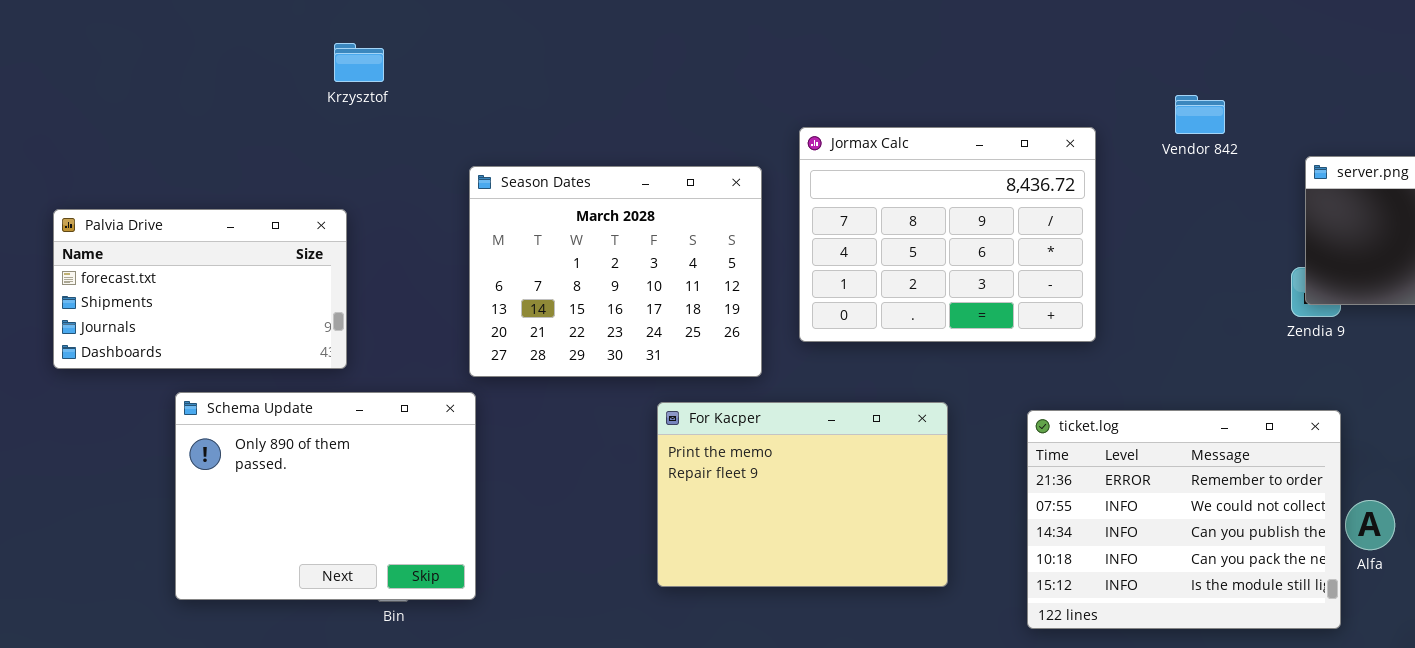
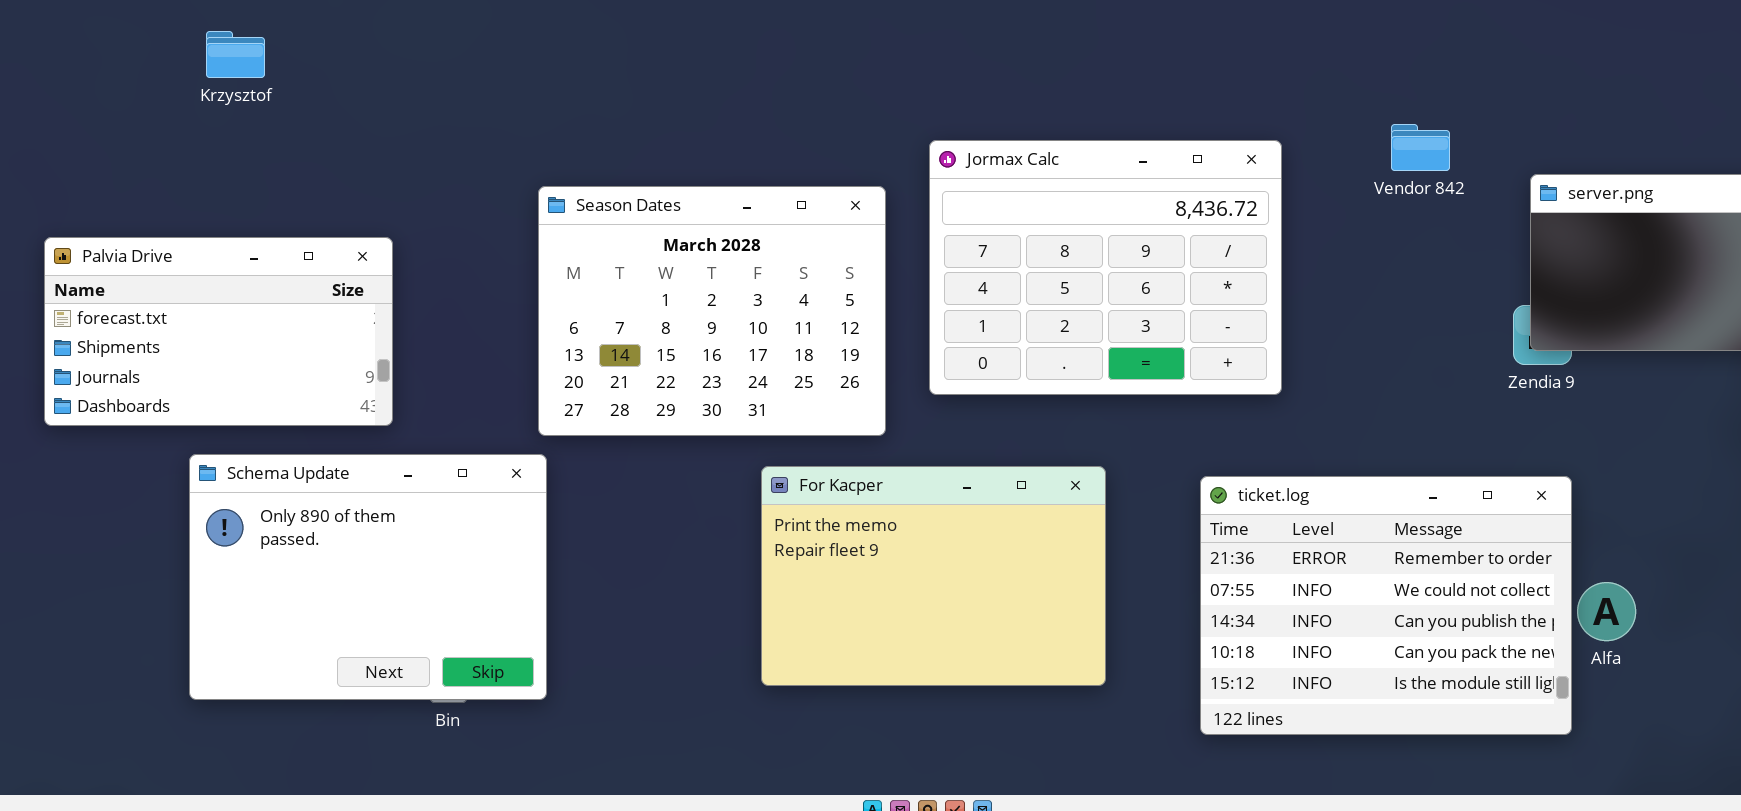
Krzysztof: [334,43,384,82] -> [206,31,265,78], moved
Vendor 842: [1175,95,1225,134] -> [1391,124,1450,171], moved

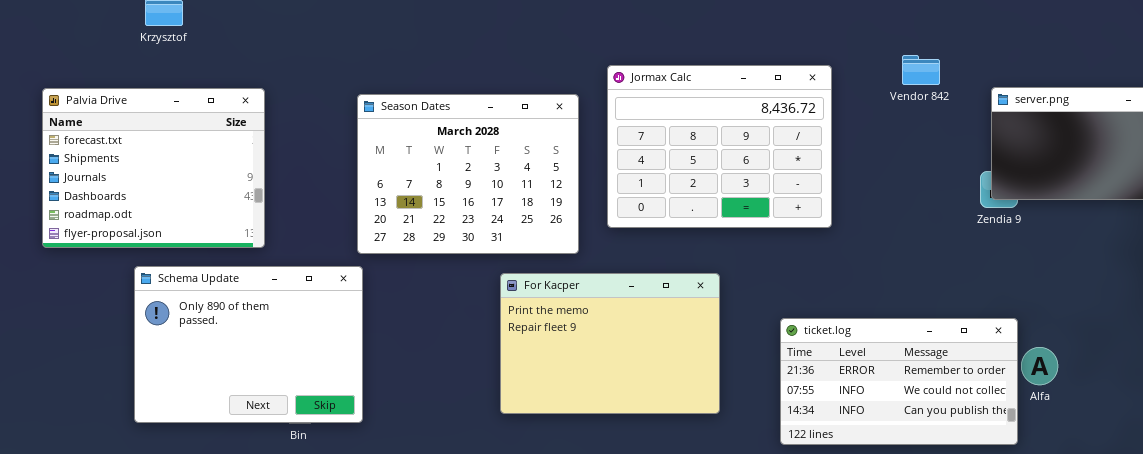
Palvia Drive: [44,237,393,426] -> [42,88,265,248], resized
ticket.log: [1200,476,1572,735] -> [780,318,1018,445], resized

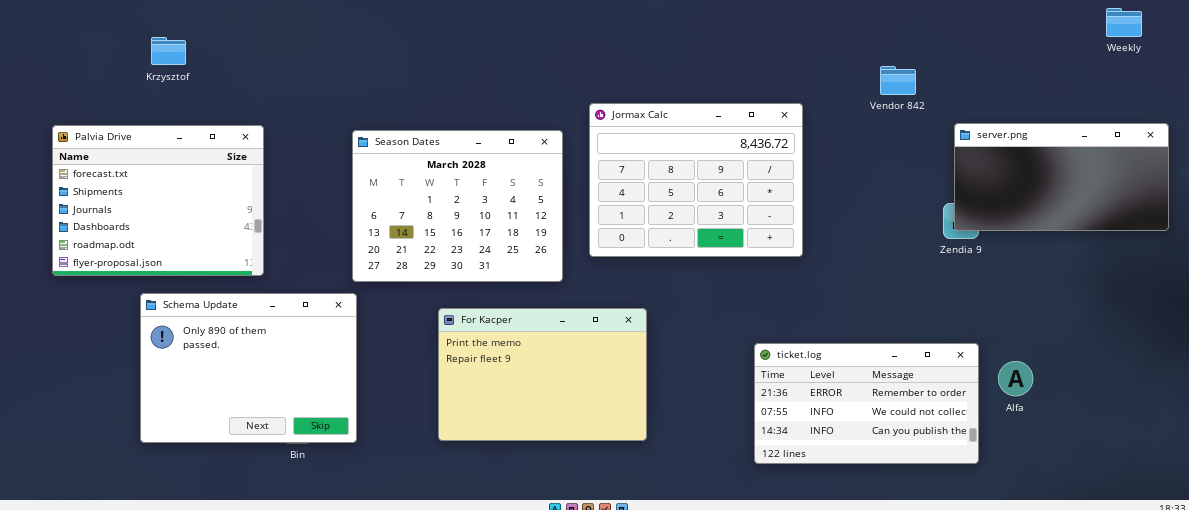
Vendor 842: [902,55,940,85] -> [880,66,916,95], moved
For Kacper: [500,273,720,414] -> [438,308,647,441], moved
Alfa: [1021,347,1058,385] -> [998,361,1033,396], moved

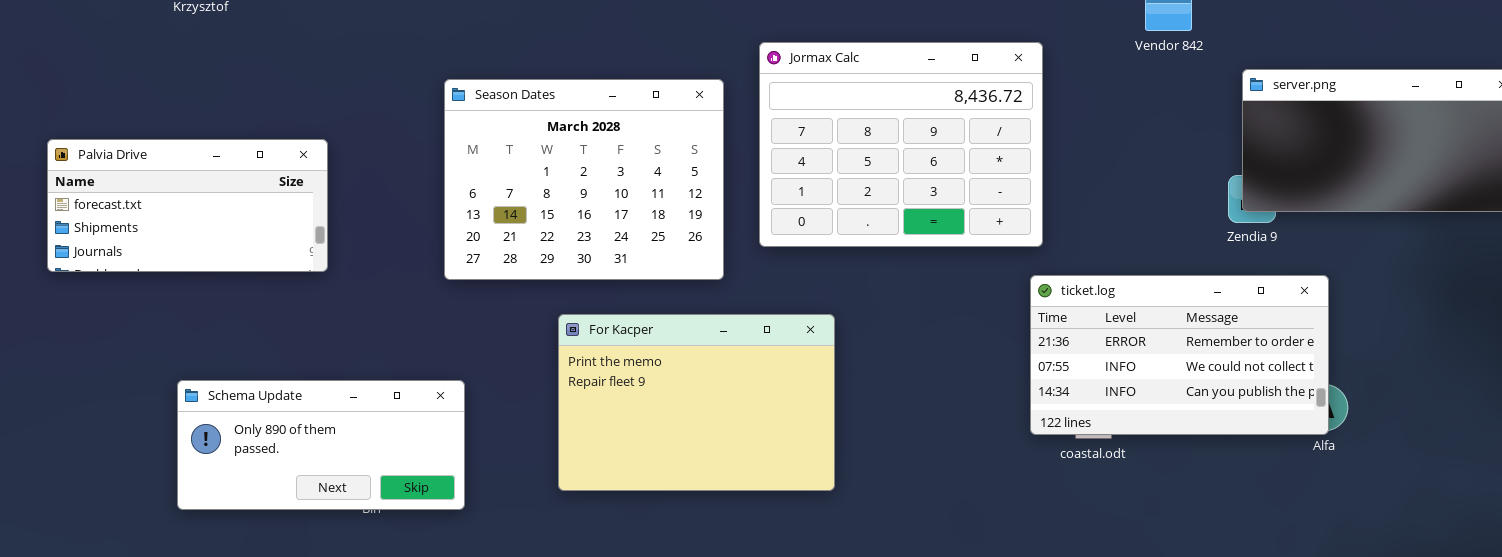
Palvia Drive: [52,125,264,276] -> [47,139,328,272], resized
Schema Update: [140,293,357,443] -> [177,380,465,510], moved, resized
ticket.log: [754,343,979,464] -> [1030,275,1329,435], moved

